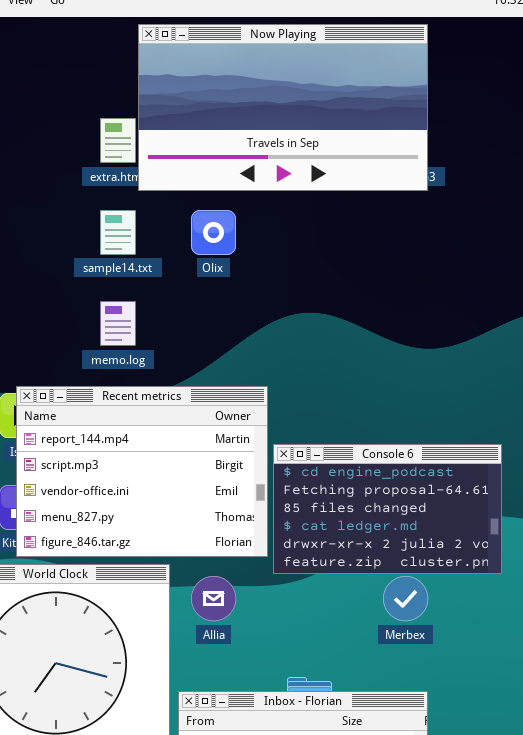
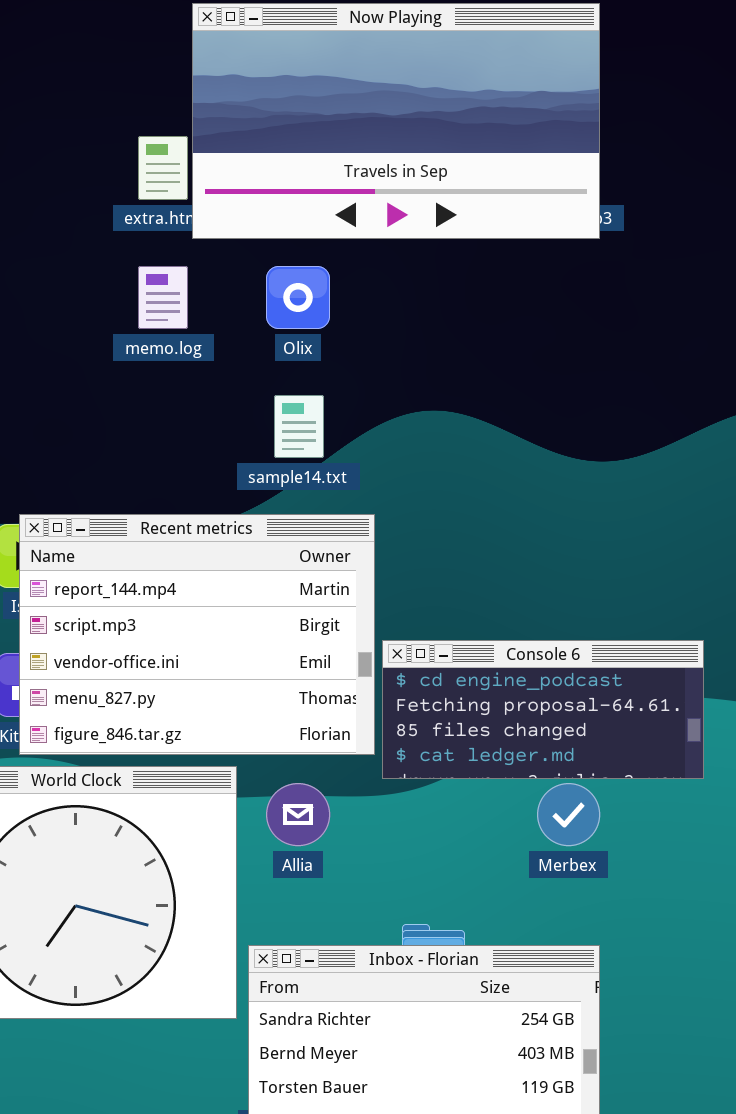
sample14.txt: [100,210,136,255] -> [274,395,324,458], moved
memo.log: [100,301,136,346] -> [138,266,188,329], moved
Console 6: [273,444,502,574] -> [382,640,704,779], resized

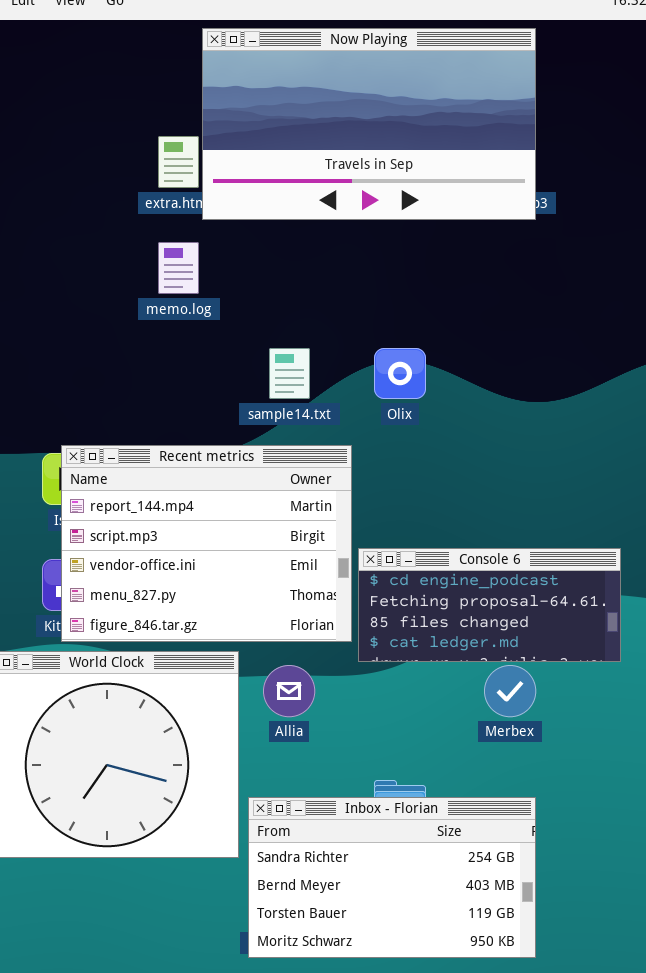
Olix: [266,266,330,329] -> [374,348,426,399], moved

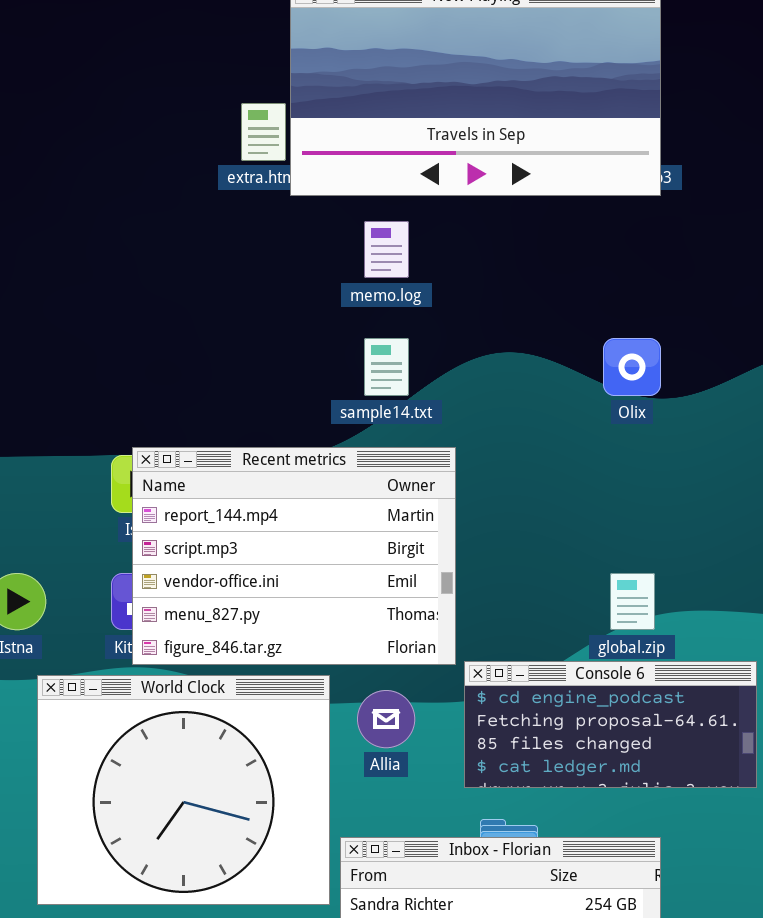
memo.log: [158,242,199,294] -> [364,221,409,278], moved
Olix: [374,348,426,399] -> [603,338,661,396], moved
Console 6: [358,548,621,662] -> [464,661,757,788], moved

